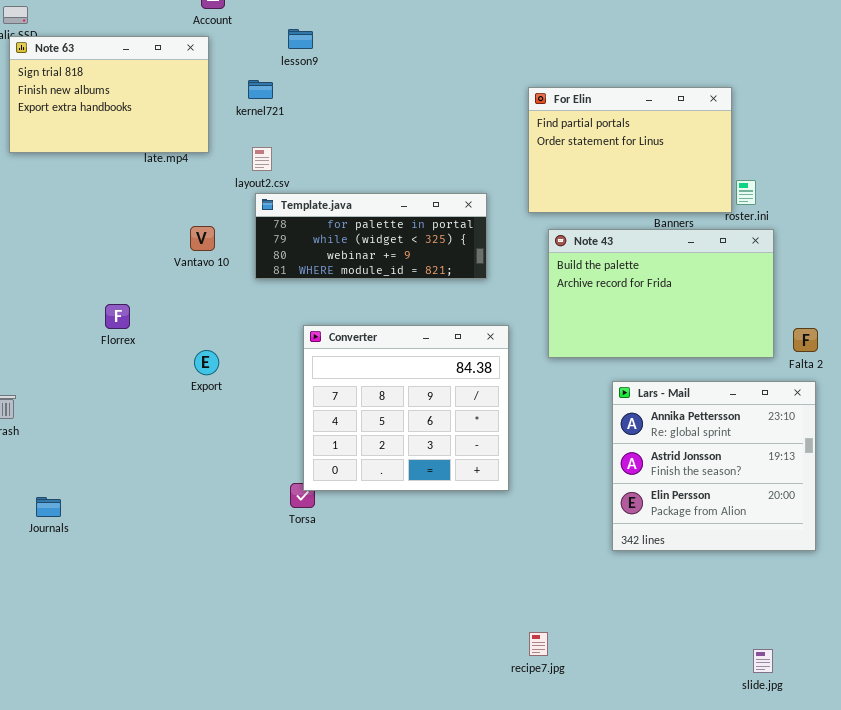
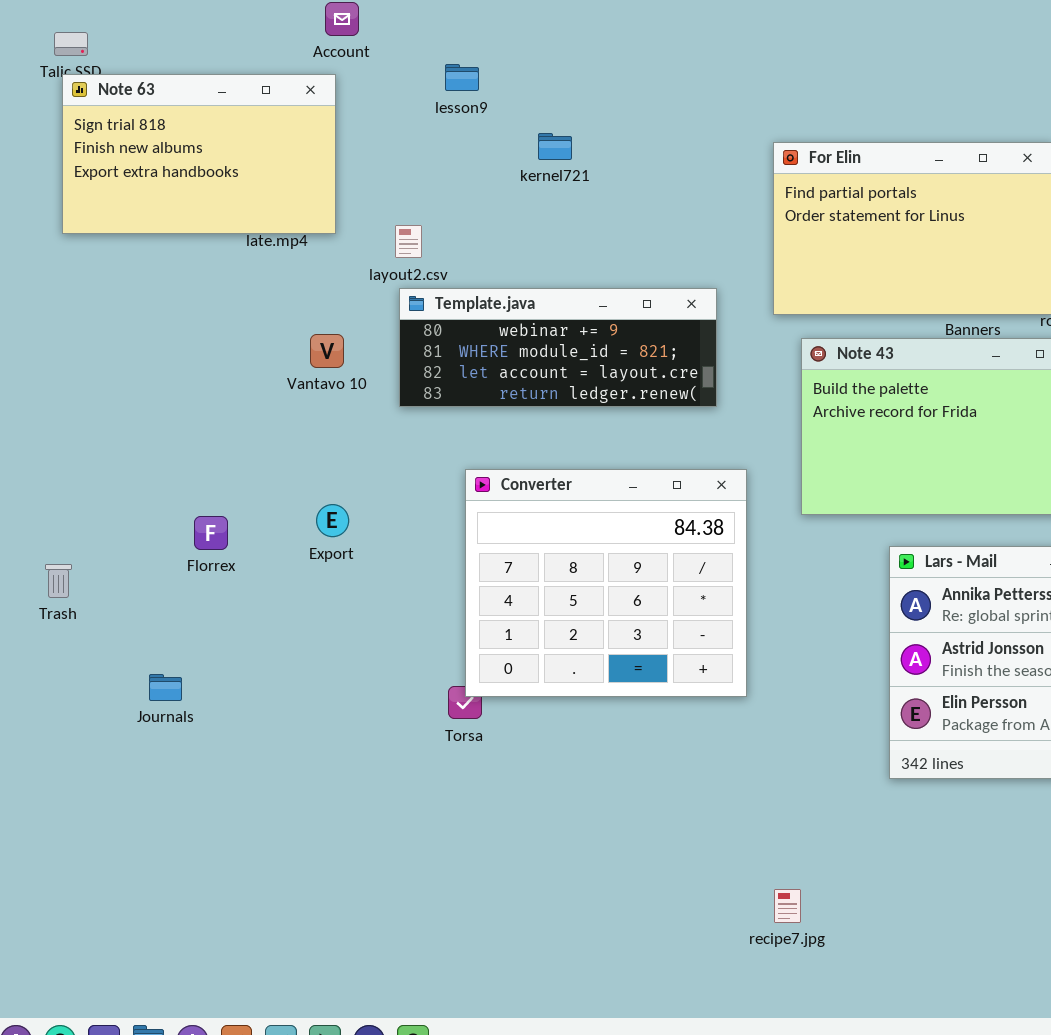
kernel721: [248,80,273,99] -> [538,133,572,160], moved
Template.java: [255,193,487,279] -> [399,288,717,407], scrolled down 2 rows
Florrex: [105,304,130,329] -> [194,516,228,550], moved
Journals: [36,497,61,517] -> [149,674,182,701], moved

